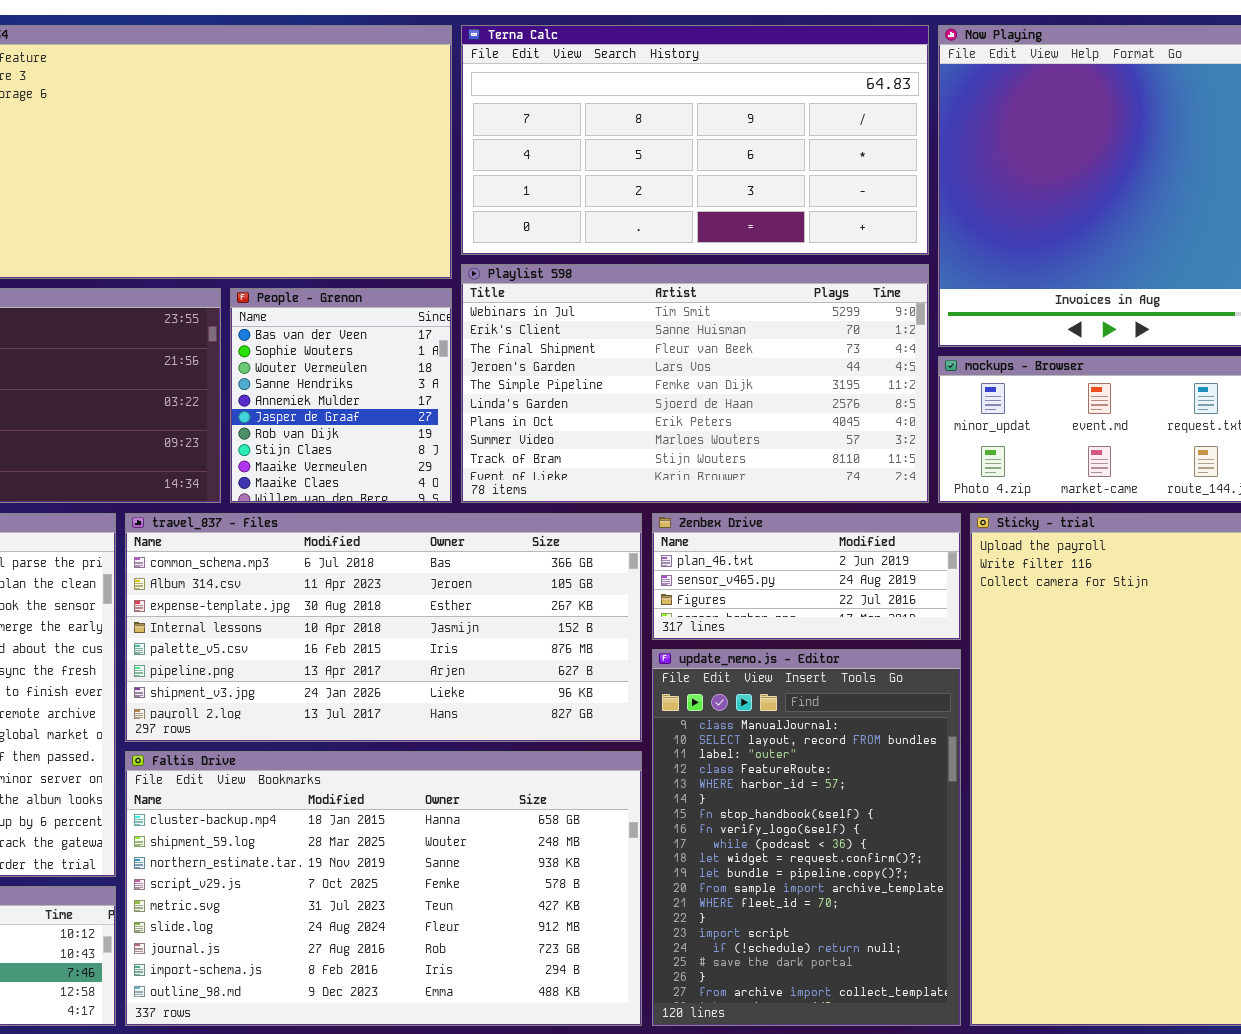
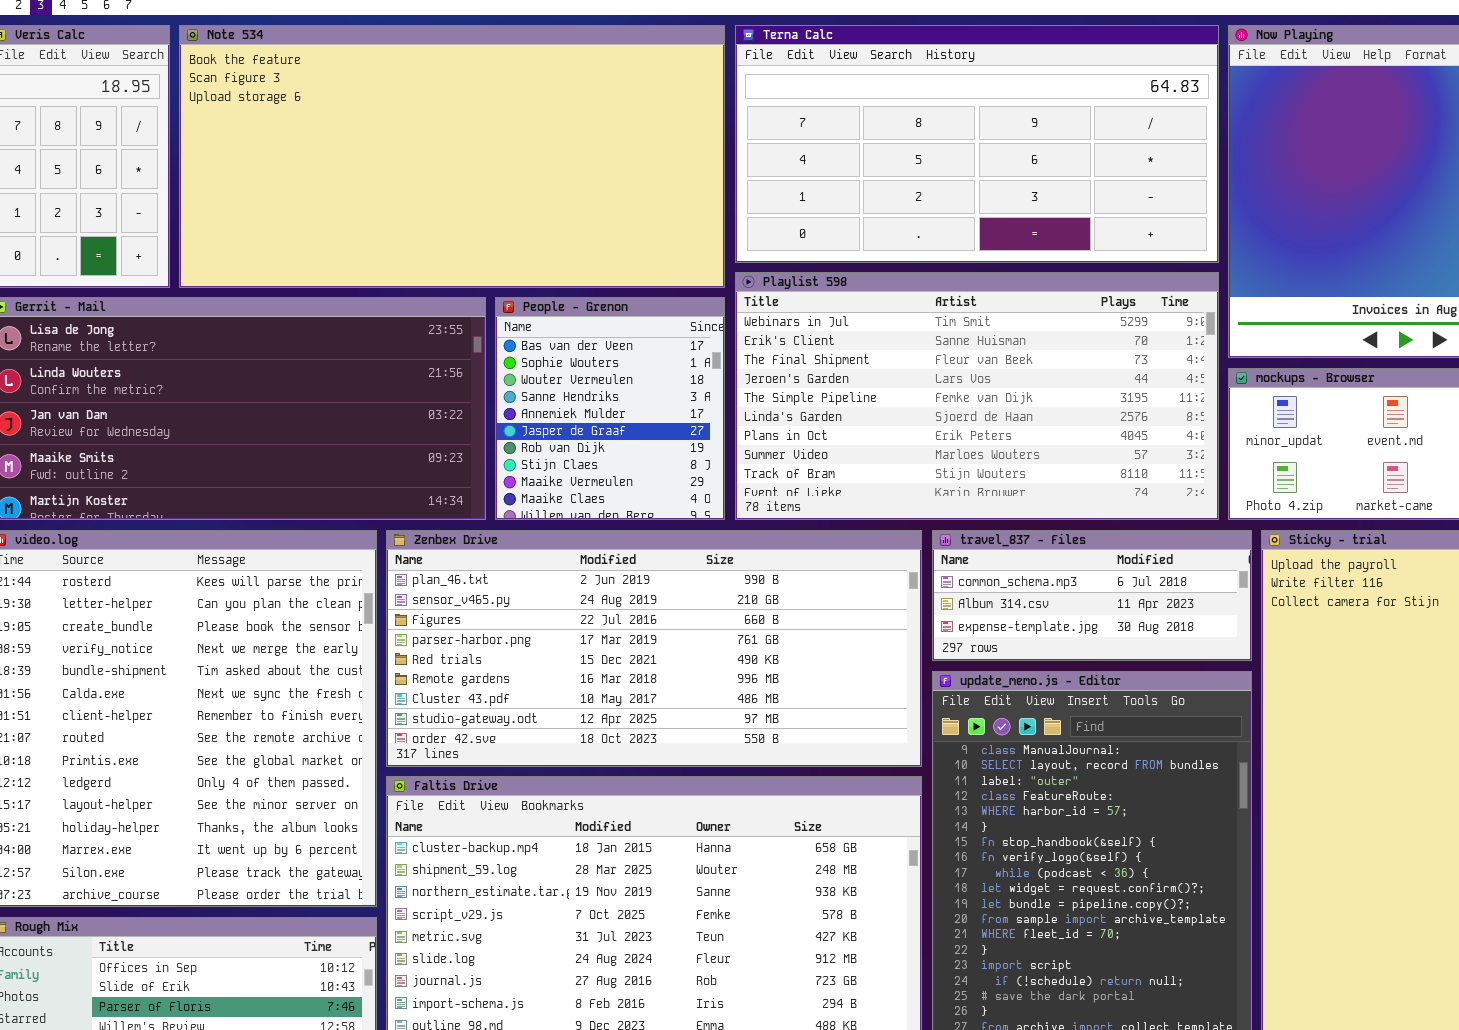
travel_837 - Files: [125,513,642,742] -> [932,530,1252,661], moved, resized
Zenbex Drive: [652,513,961,640] -> [386,530,922,767], moved, resized

